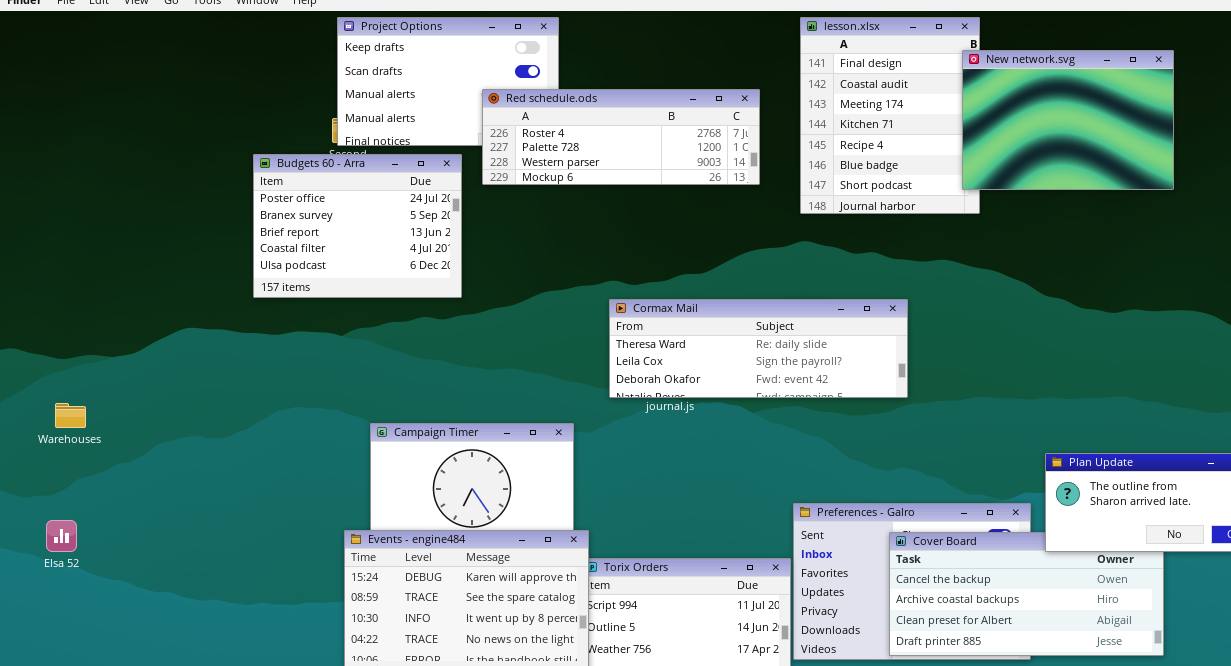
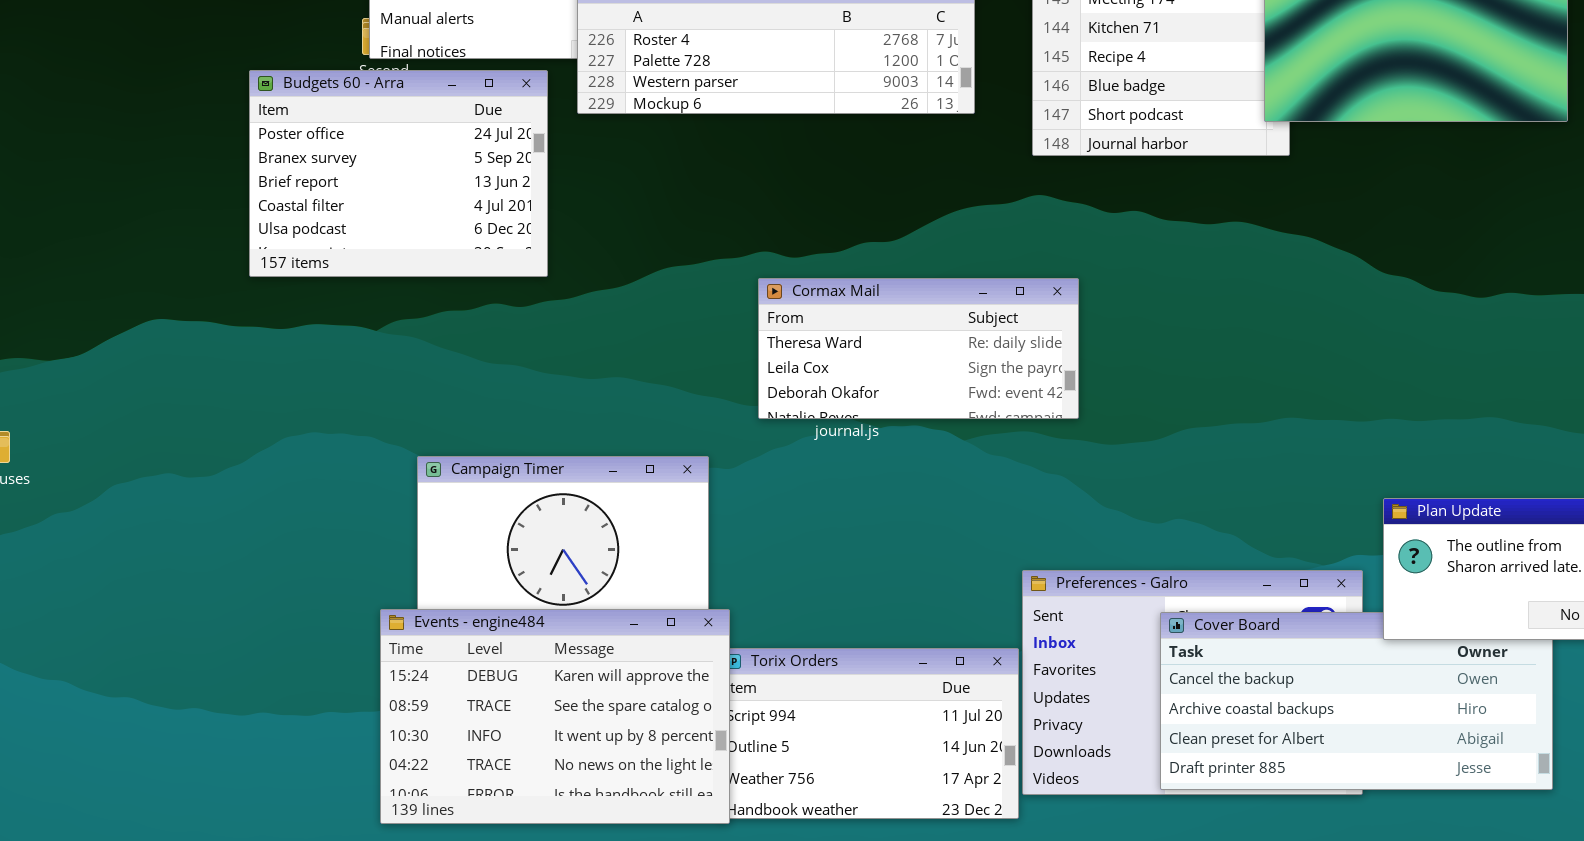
Cormax Mail: [609,299,908,398] -> [758,278,1079,419], resized

